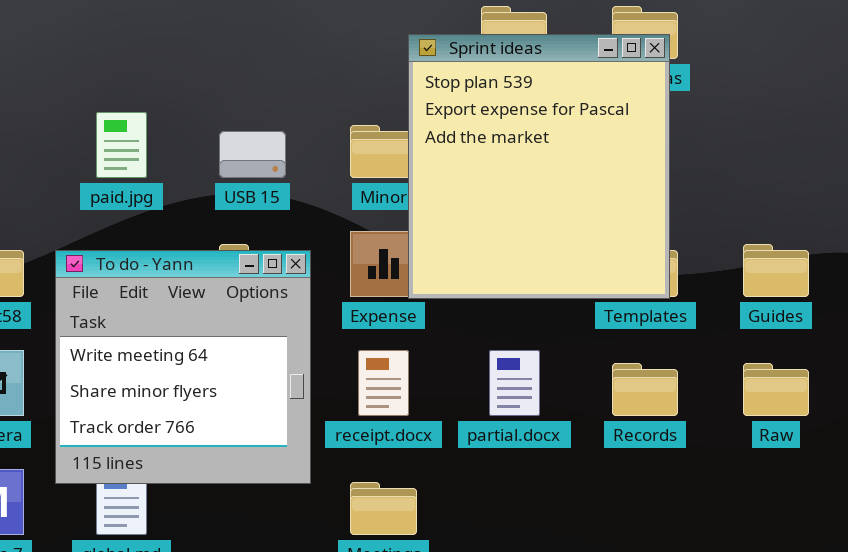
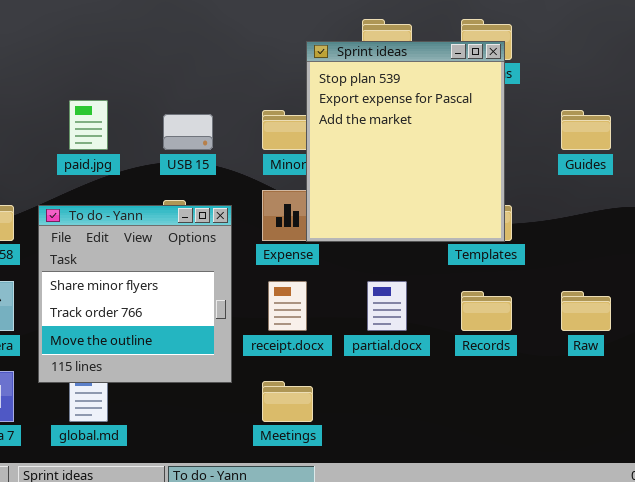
Guides: [743,244,809,297] -> [561,110,611,150], moved
To do - Yann: [55,250,311,484] -> [38,205,232,383], scrolled down 1 row

